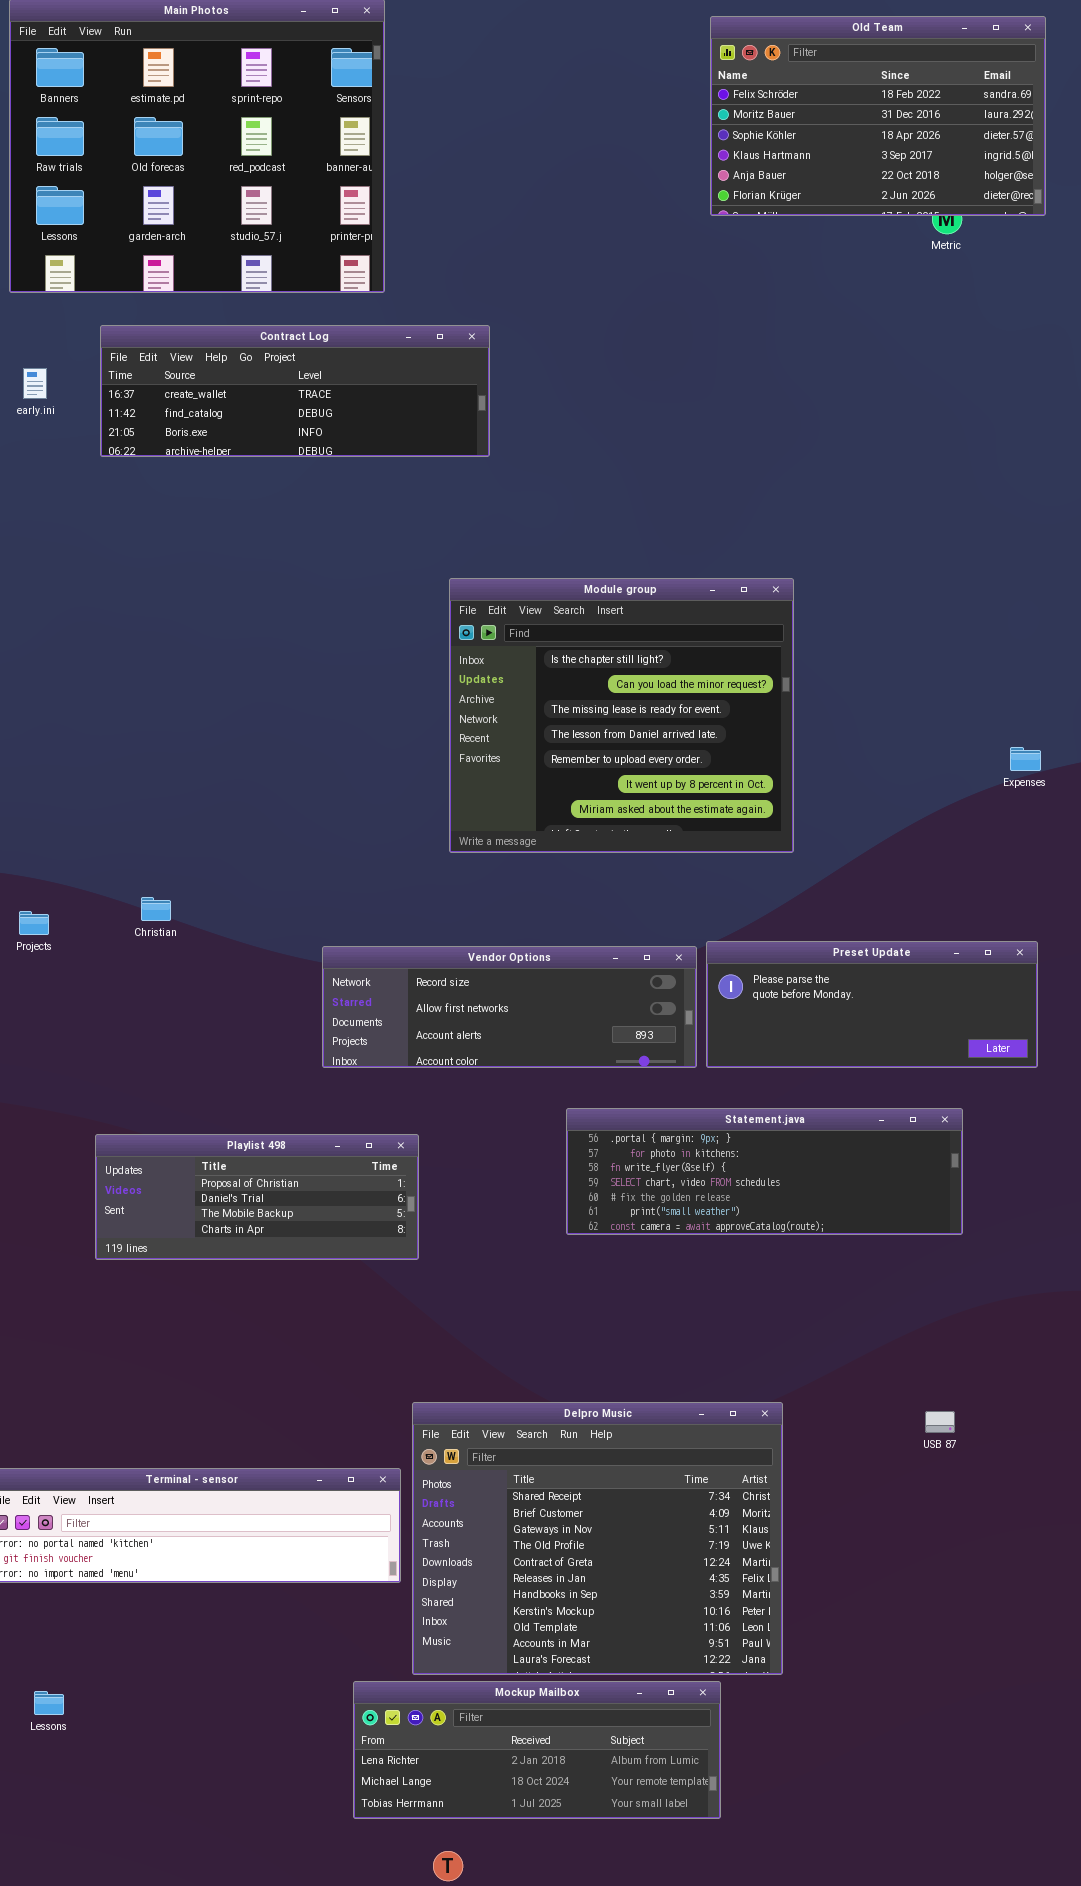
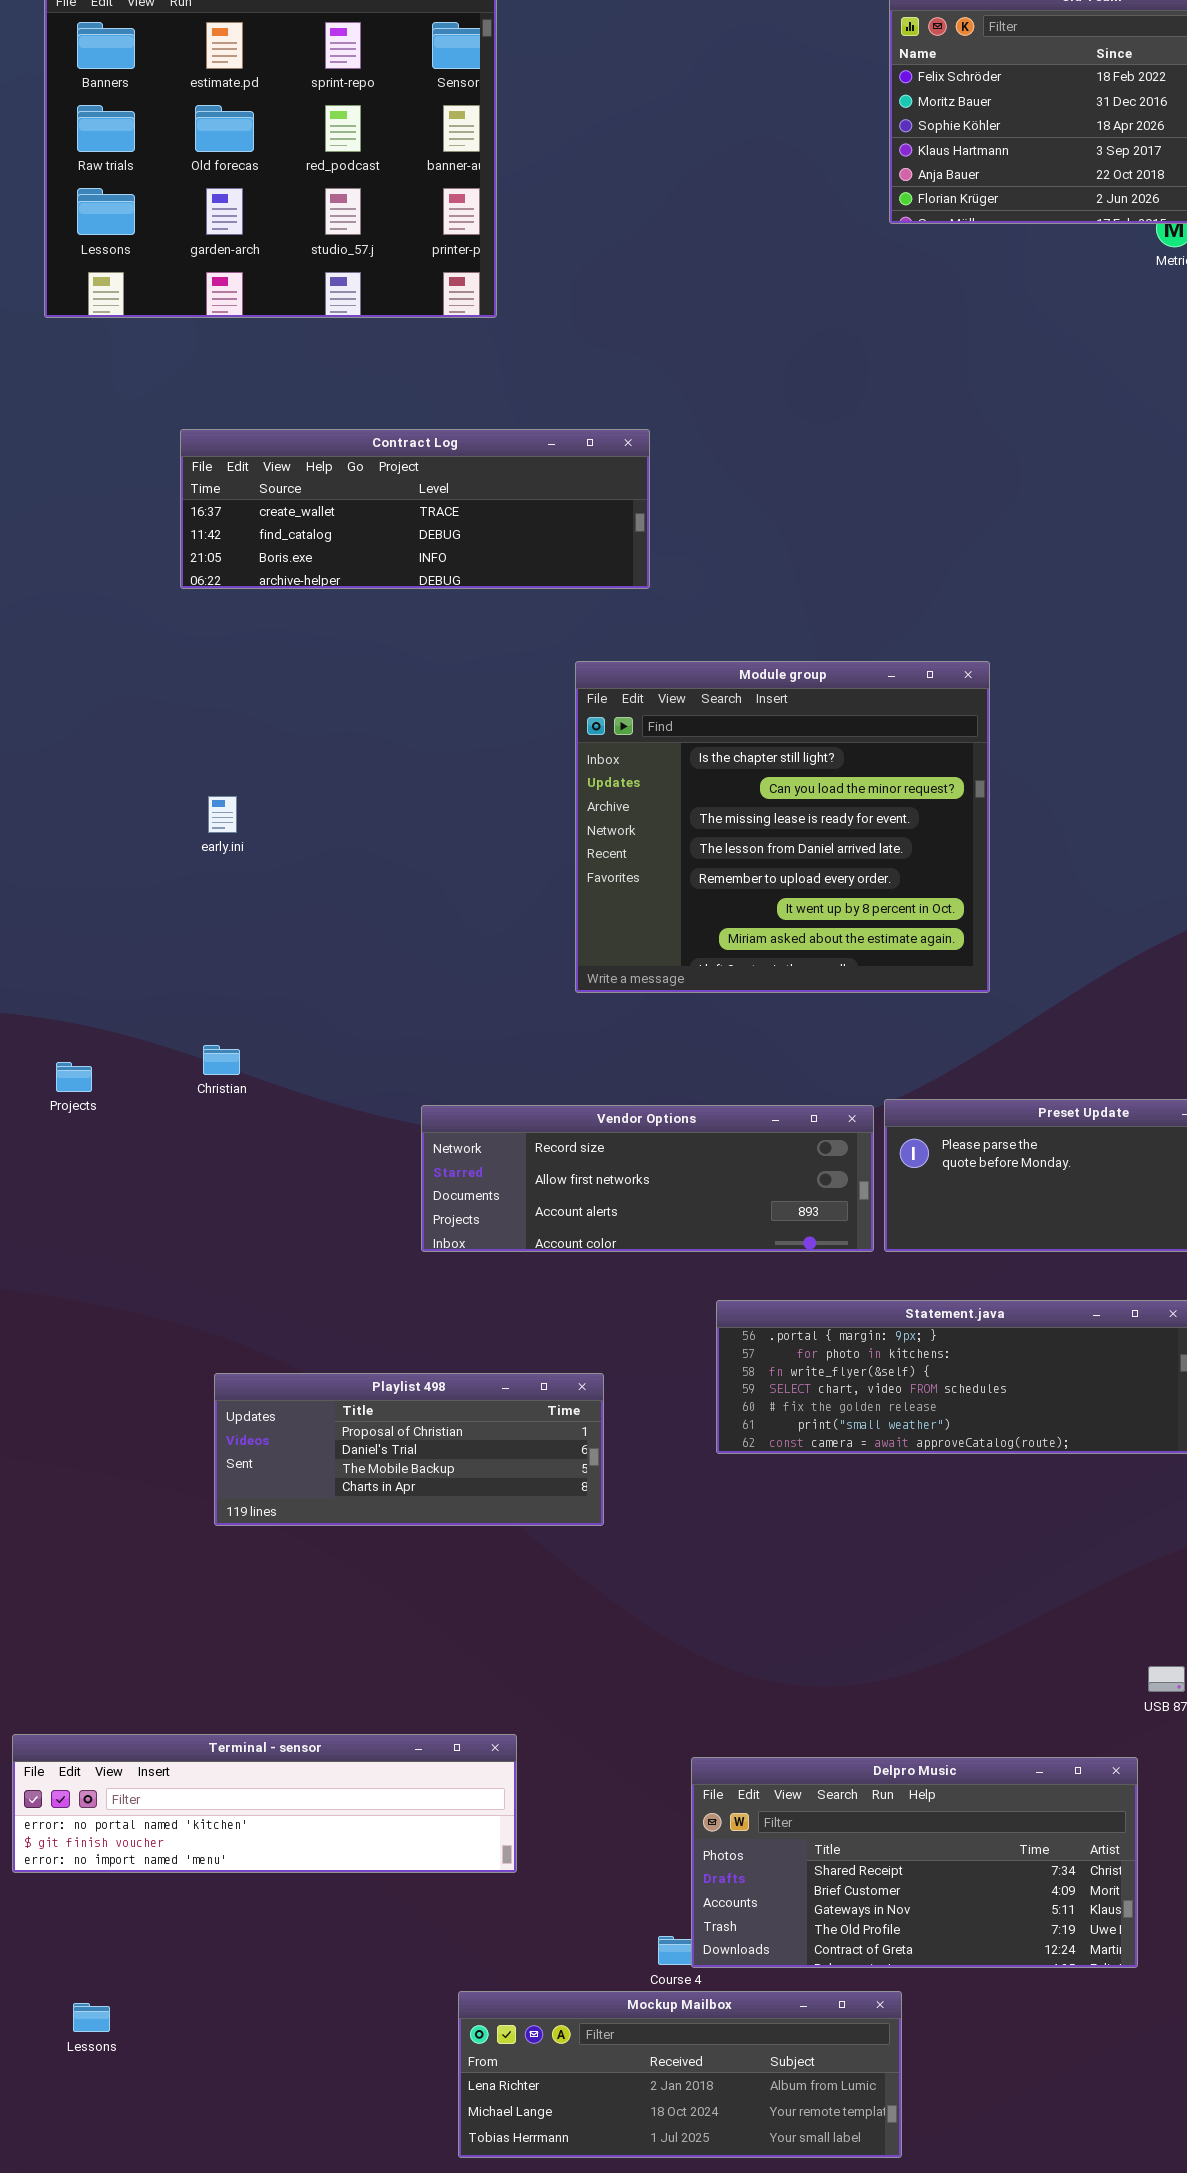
Contract Log: [100,325,490,457] -> [180,429,650,589], moved
early.ini: [23,368,47,399] -> [208,796,237,833], moved
Playlist 498: [95,1134,419,1260] -> [214,1373,604,1526], moved
Delpro Music: [412,1402,783,1675] -> [691,1757,1138,1968], moved, resized

